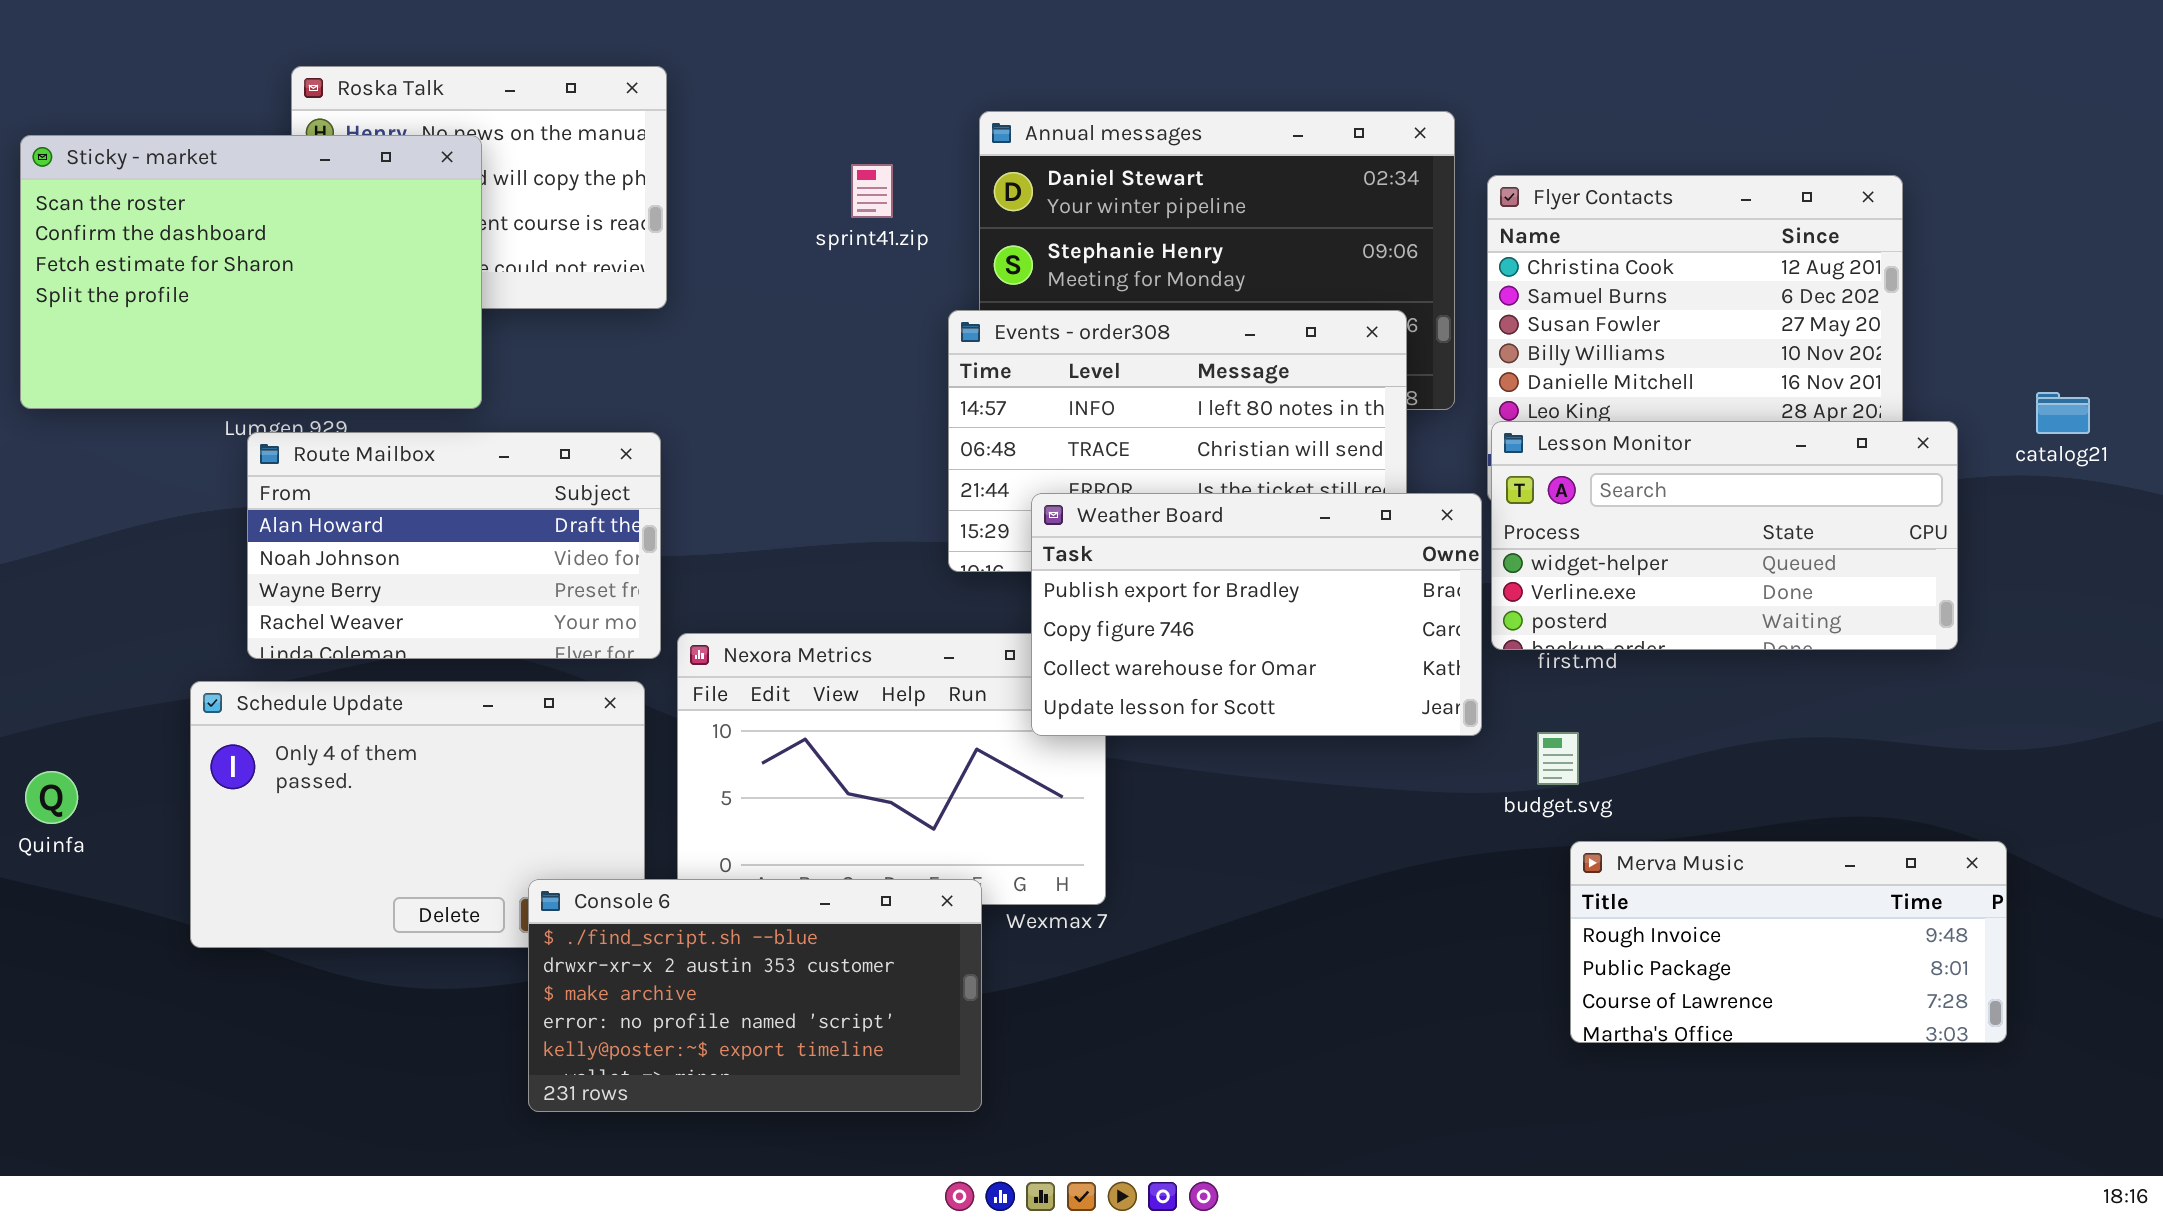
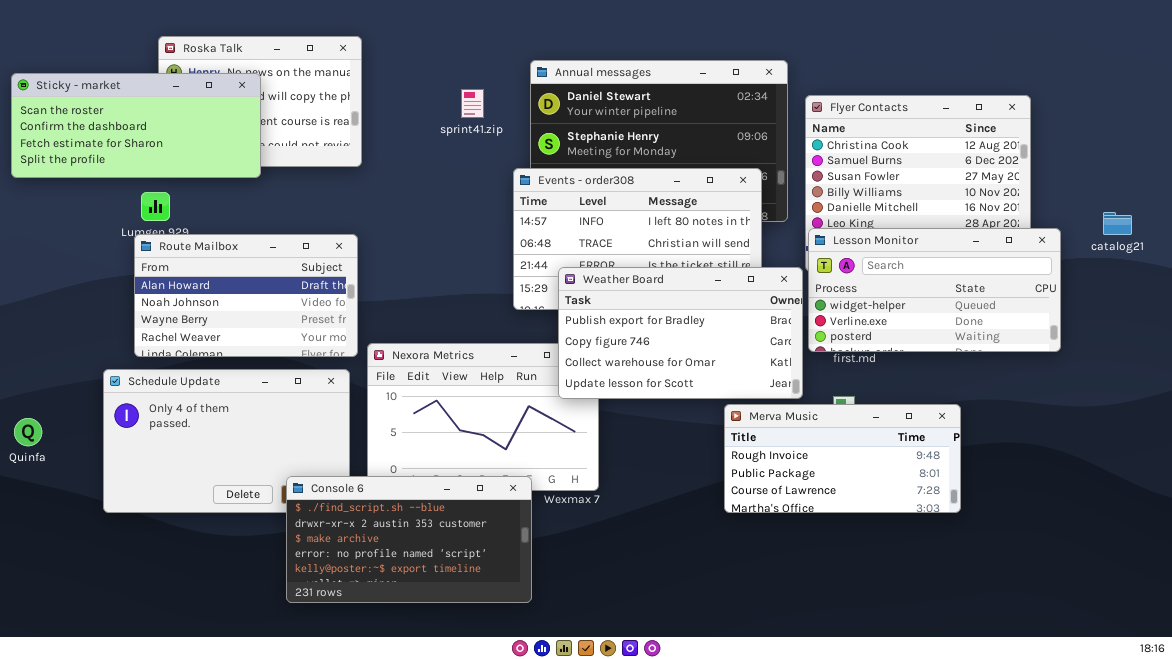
Sticky - market: [20,135,482,409] -> [11,73,261,178], resized
Merva Music: [1570,841,2007,1043] -> [724,404,961,513], moved

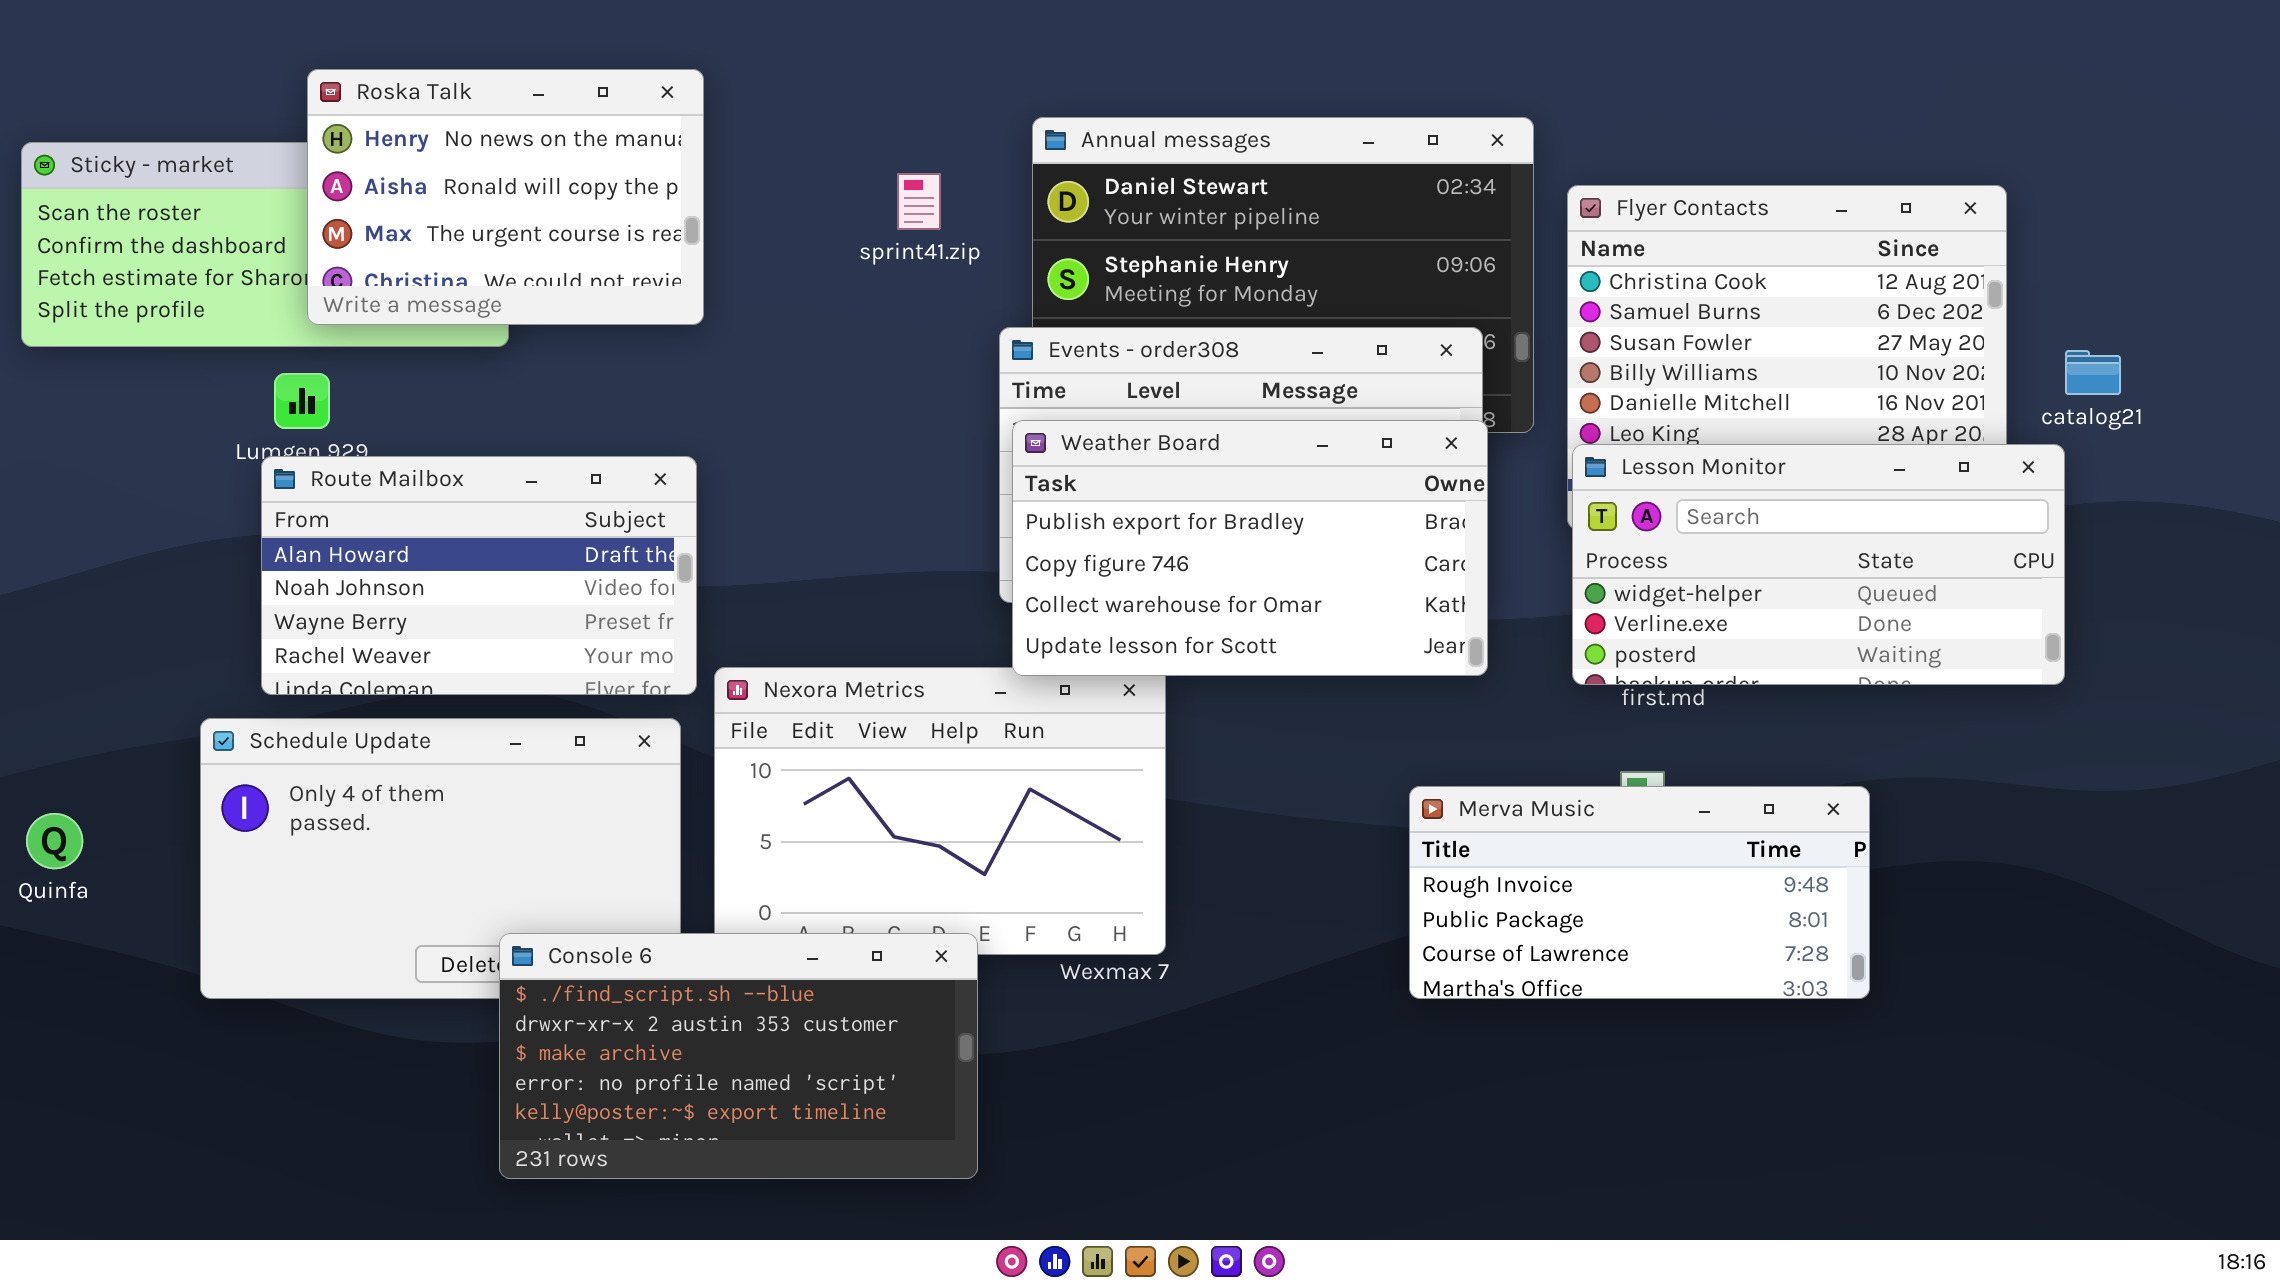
Roska Talk: [158,36,362,167] -> [307,69,704,325], raised
catalog21: [1103,212,1132,235] -> [2065,350,2121,395], moved
Weather Board: [558,267,803,399] -> [1012,420,1488,676], moved
Console 6: [286,476,532,603] -> [499,933,978,1179], moved

